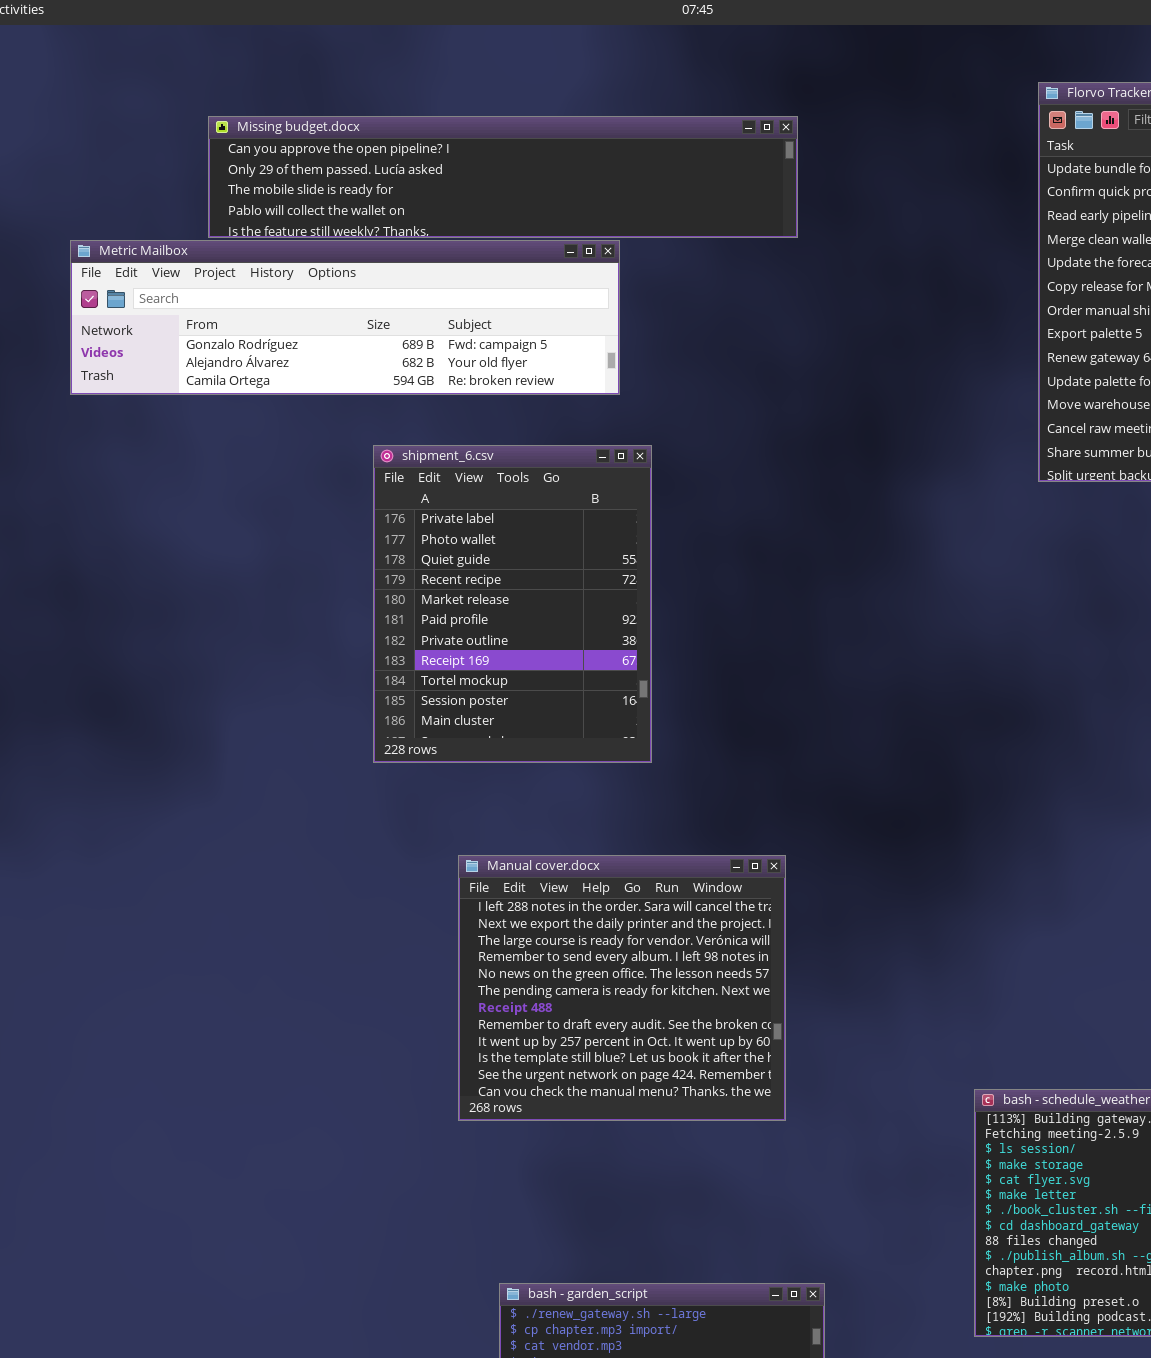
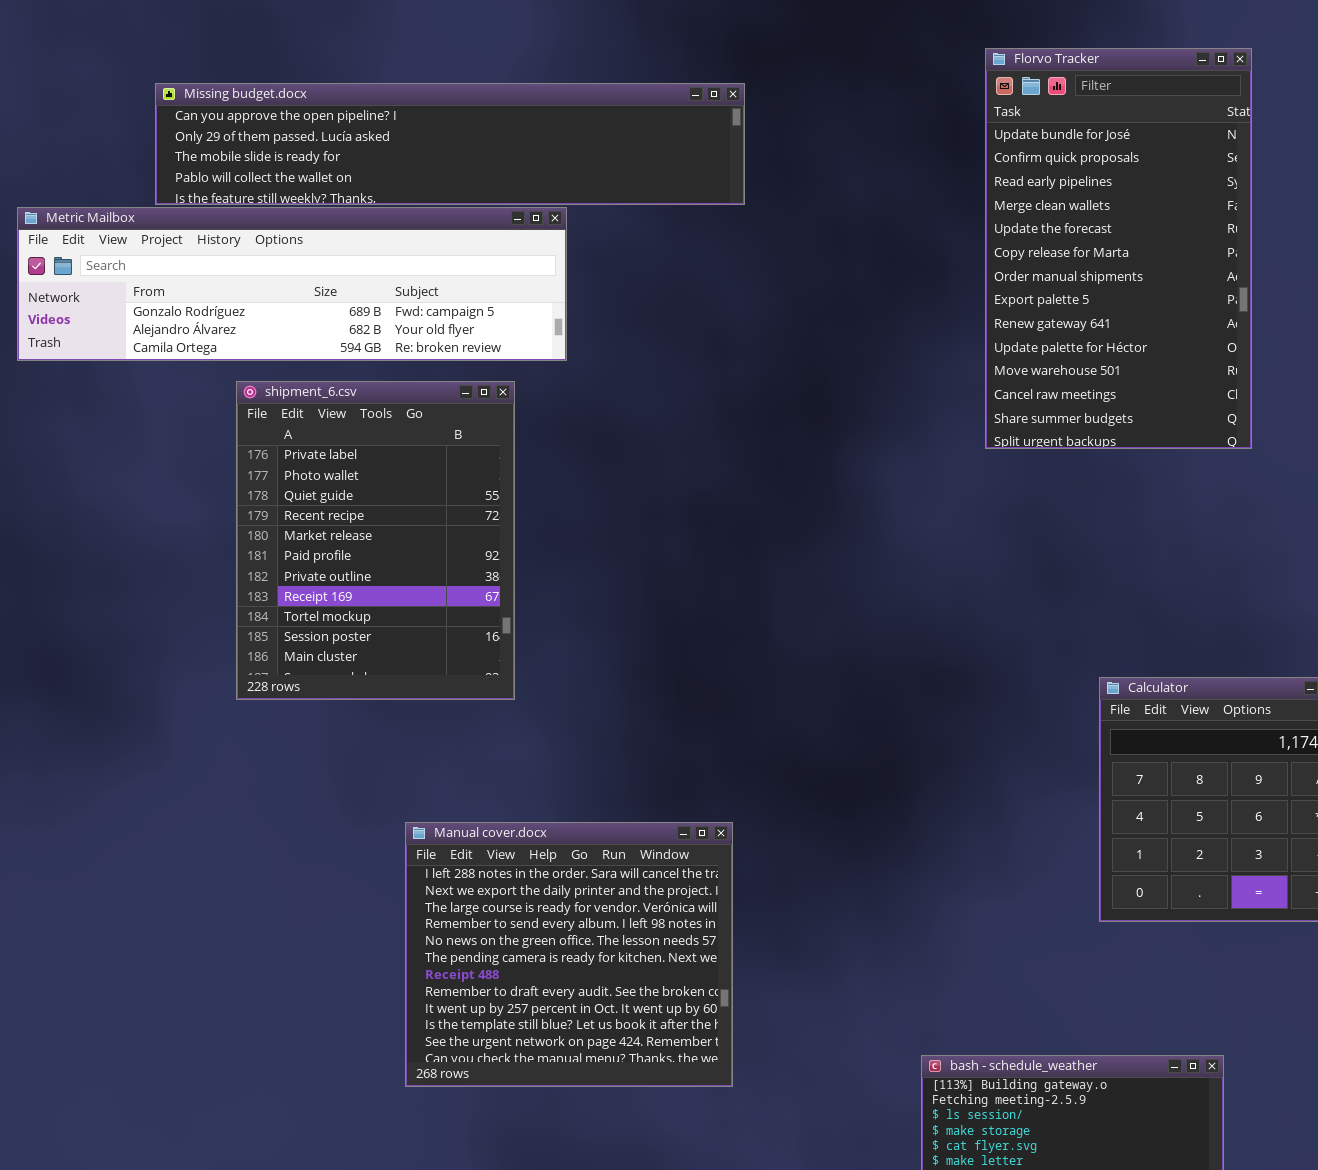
shipment_6.csv: [373,445,652,763] -> [236,381,515,700], moved

